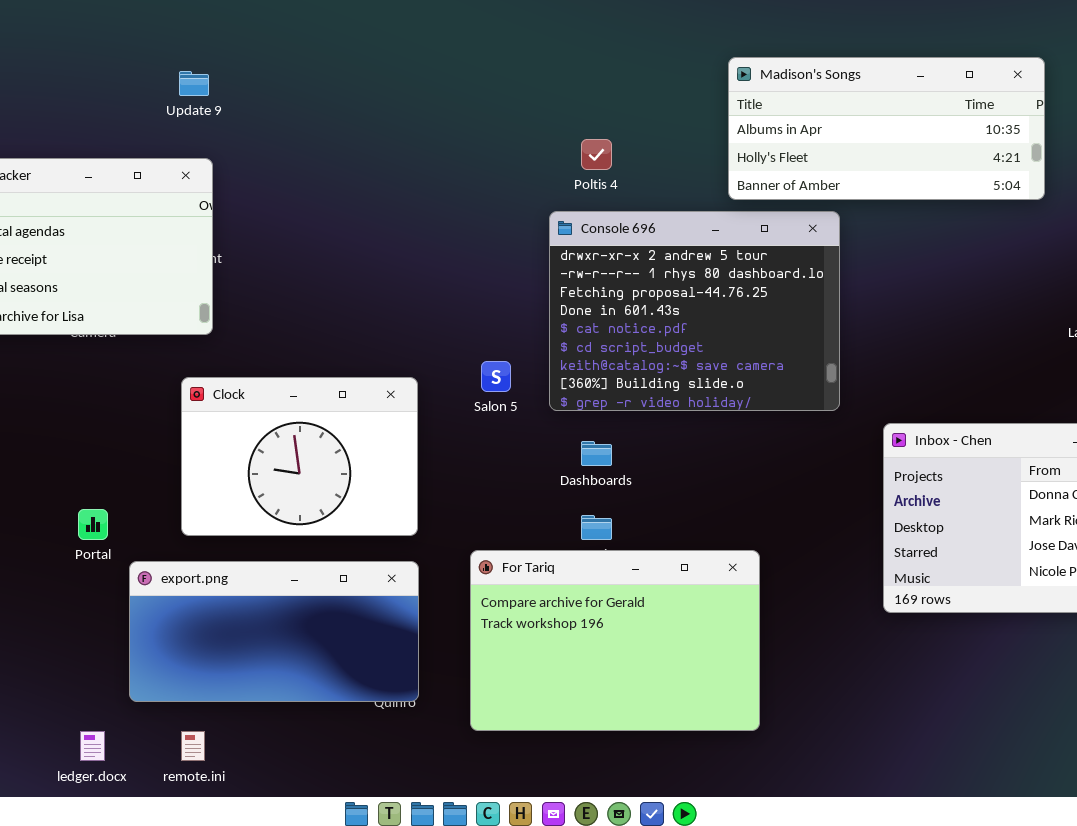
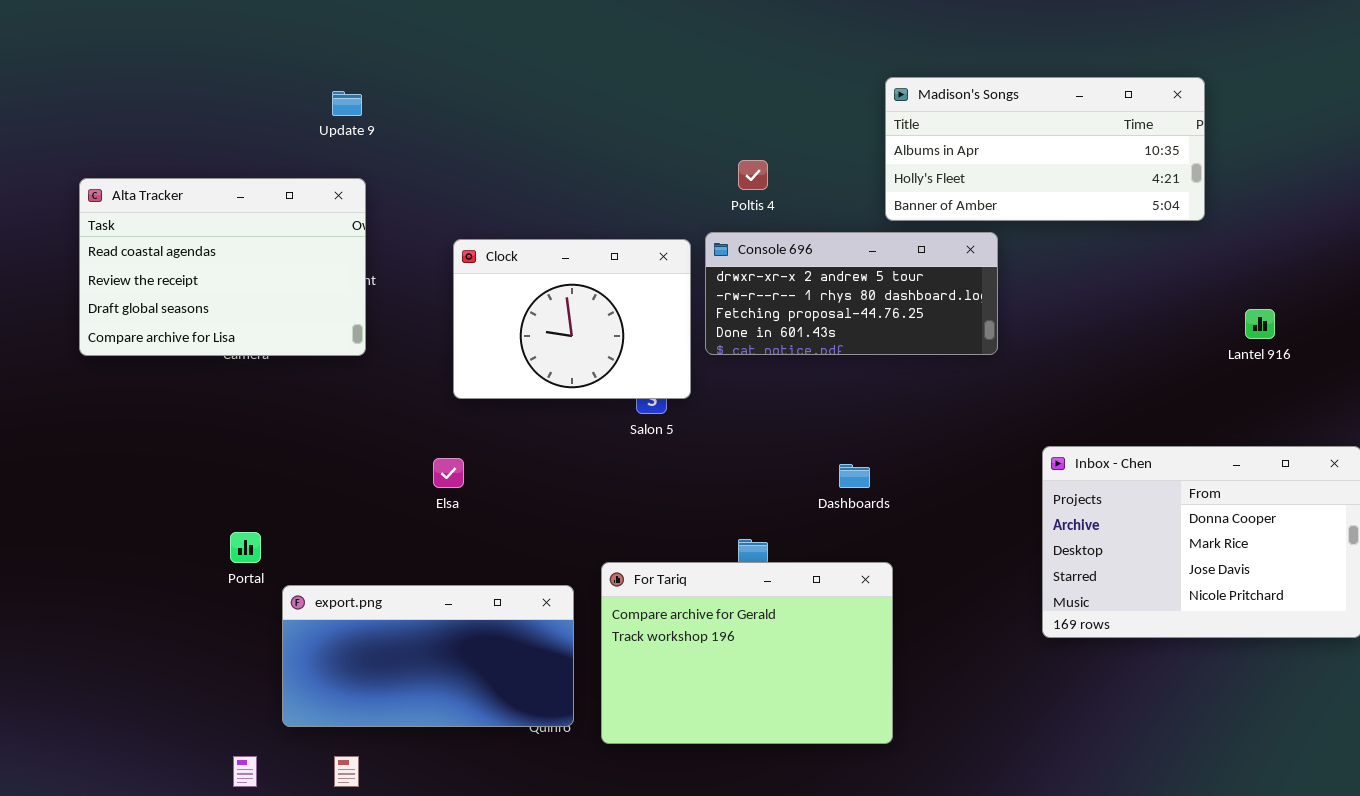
Console 696: [549,211,840,411] -> [705,232,998,355], resized
Clock: [181,377,418,536] -> [453,239,691,399], moved
Dashboards: [581,441,612,466] -> [839,464,870,488], moved
For Tariq: [470,550,760,731] -> [601,562,893,744], moved

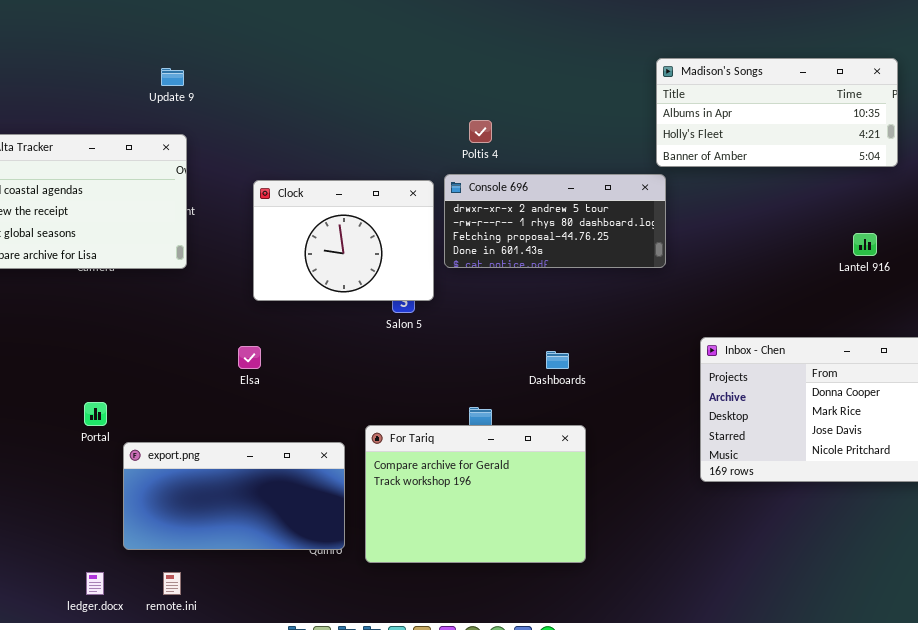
Madison's Songs: [885,77,1205,221] -> [656,58,898,167], moved

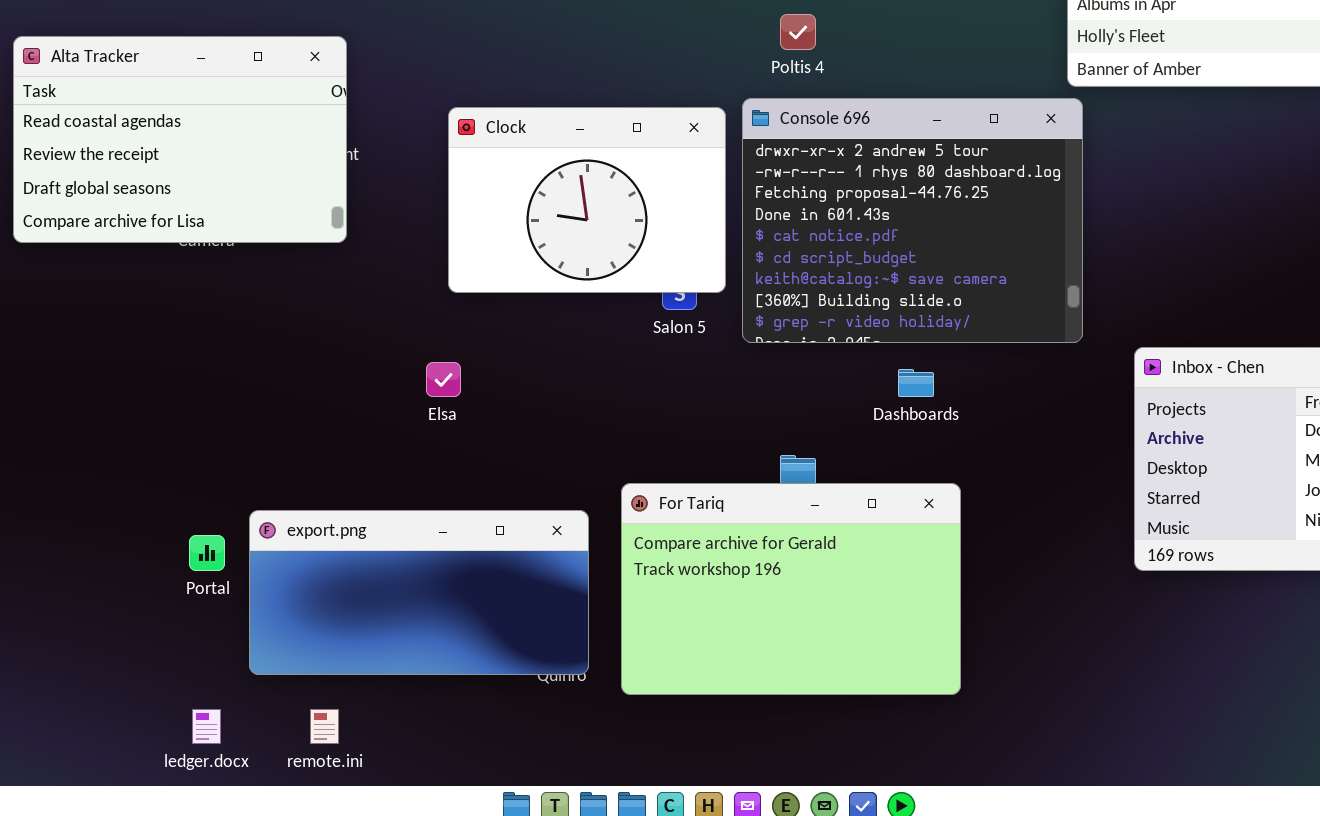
Console 696: [444,174,666,268] -> [742,98,1083,343], resized
Portal: [84,402,107,426] -> [189,535,225,571], moved

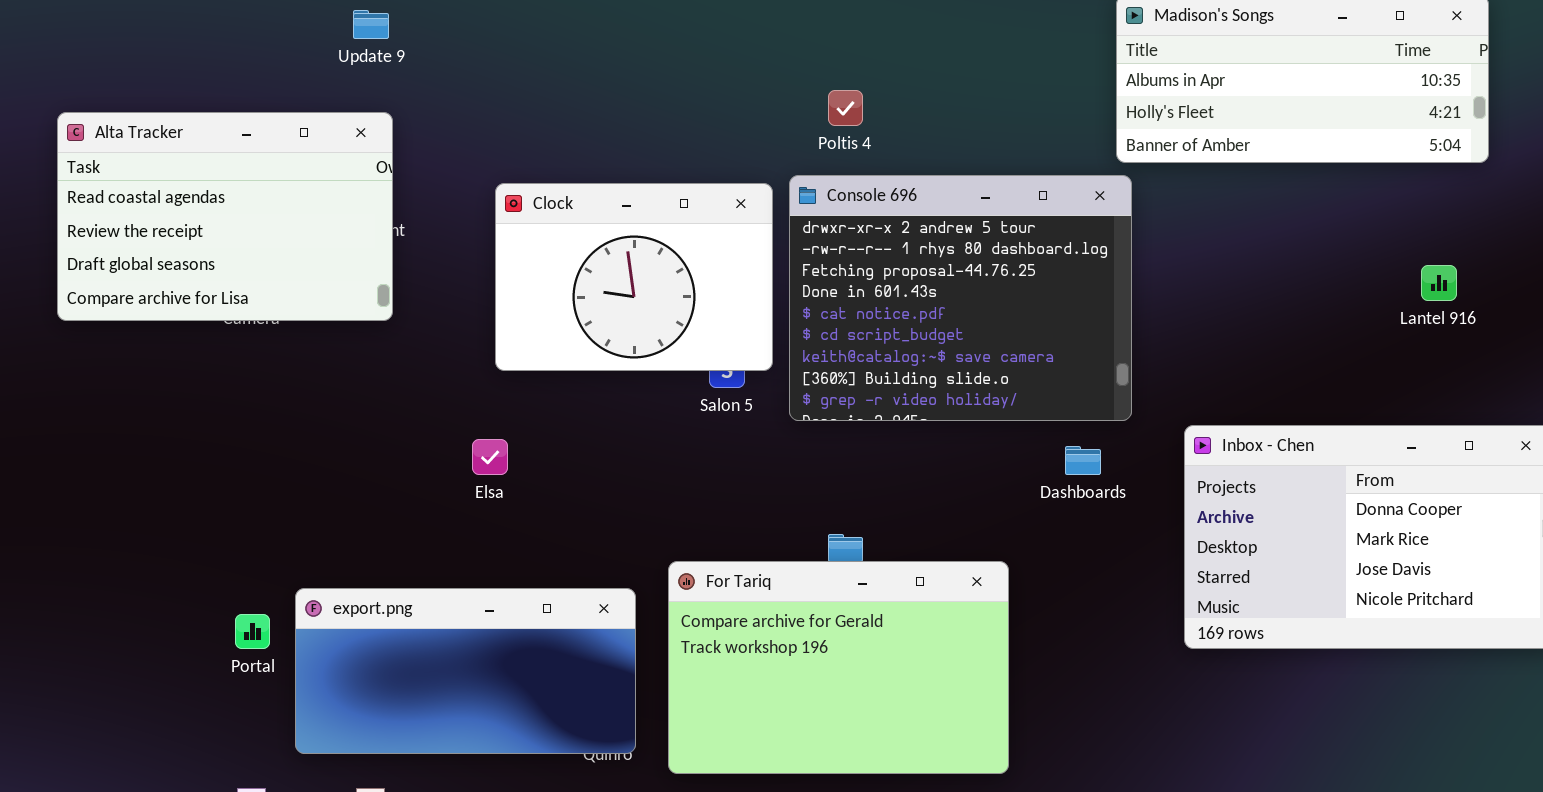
Dashboards: [898,369,934,397] -> [1065,446,1101,475], moved

